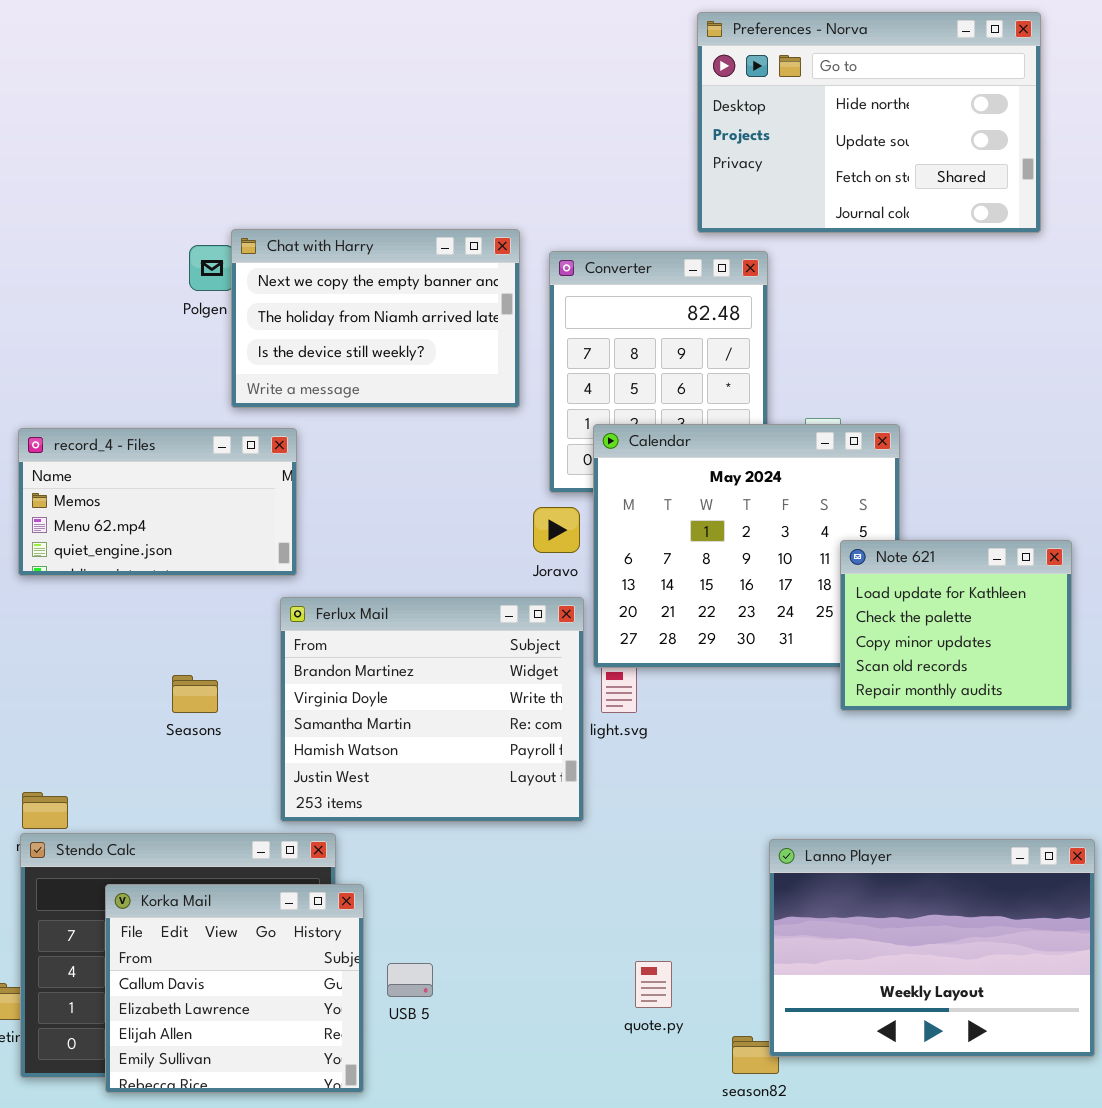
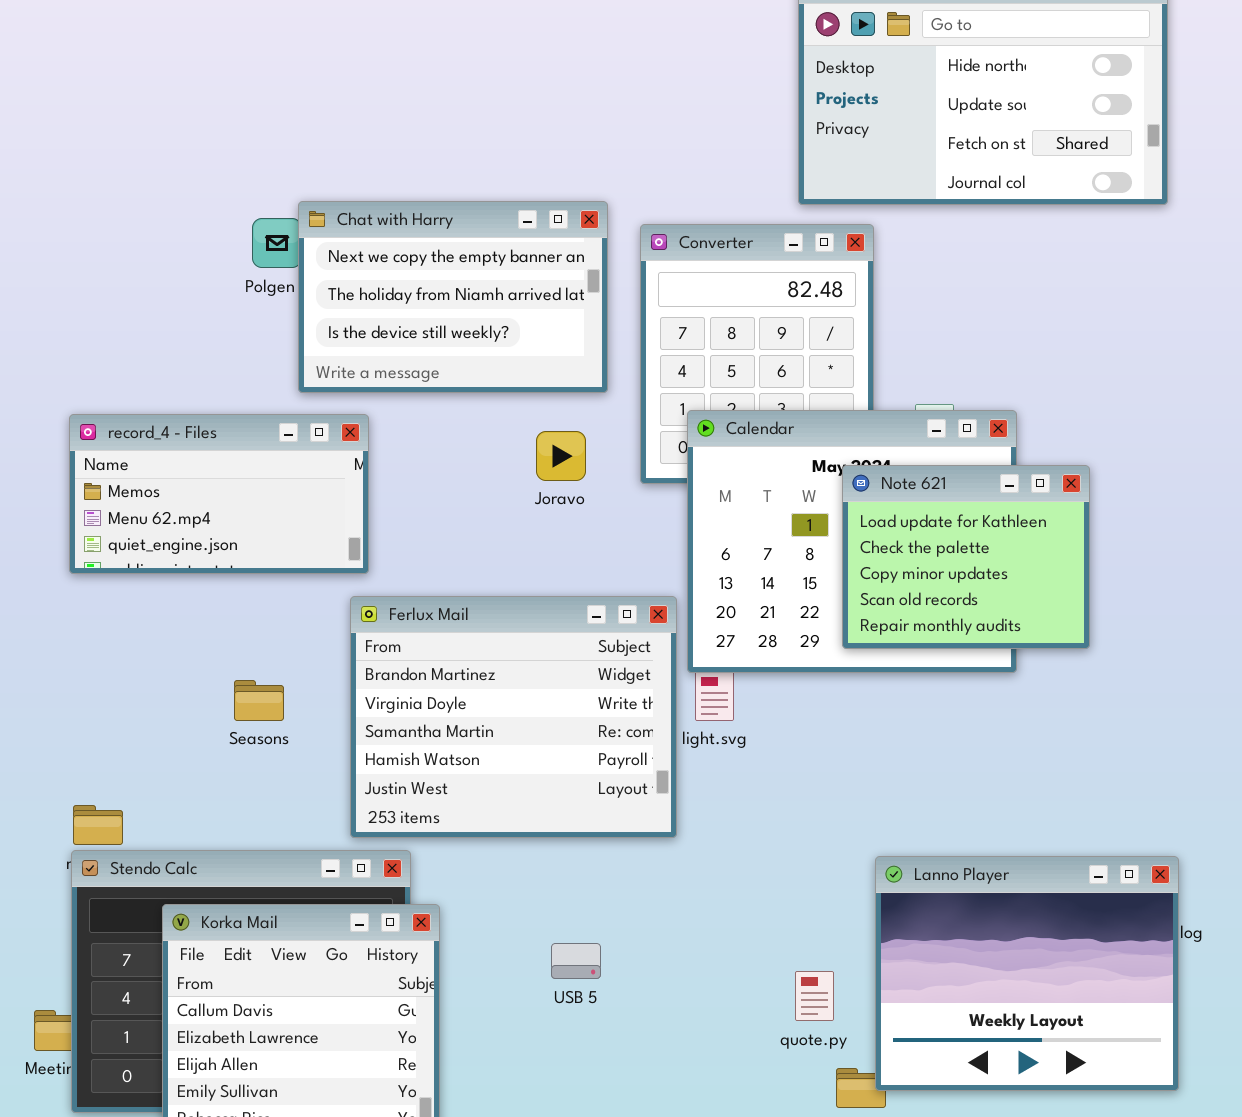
Joravo: [533,507,580,553] -> [536,431,586,481], moved
Note 621: [840,540,1072,711] -> [842,465,1090,649], moved
Lanno Player: [769,839,1095,1057] -> [875,856,1179,1091], resized
quote.py: [635,961,672,1008] -> [795,971,834,1021], moved
USB 5: [387,963,433,997] -> [551,943,601,979], moved

